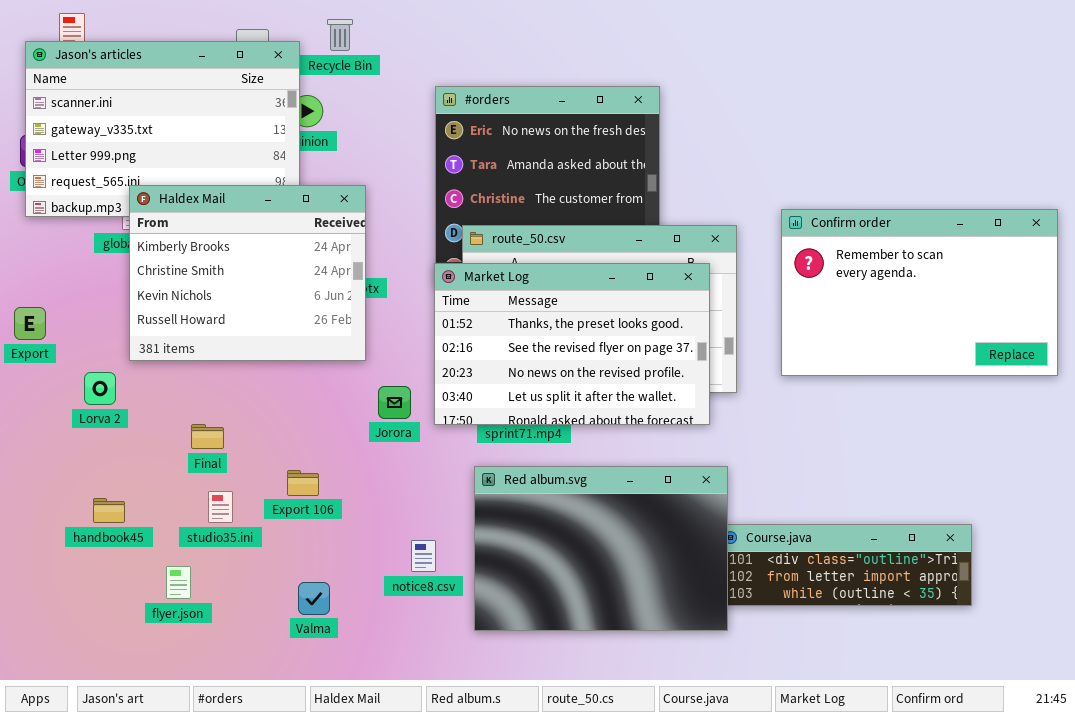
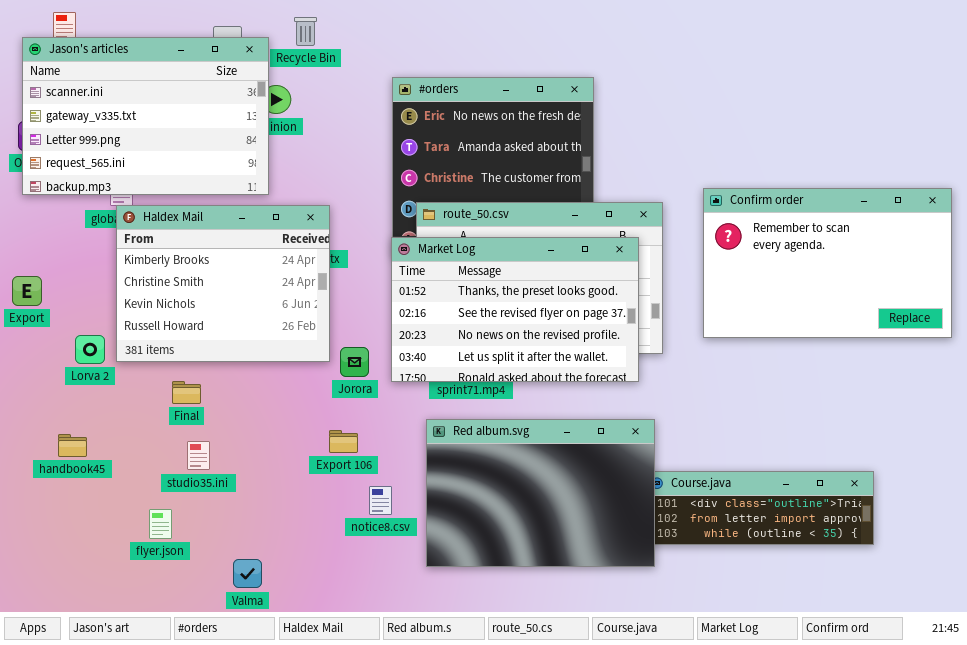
Haldex Mail: [129,185,366,361] -> [116,205,330,362], moved
Export 106: [287,470,319,496] -> [329,430,358,453], moved
handbook45: [93,498,125,523] -> [58,434,87,457], moved
Valma: [298,582,330,615] -> [233,559,262,588], moved

